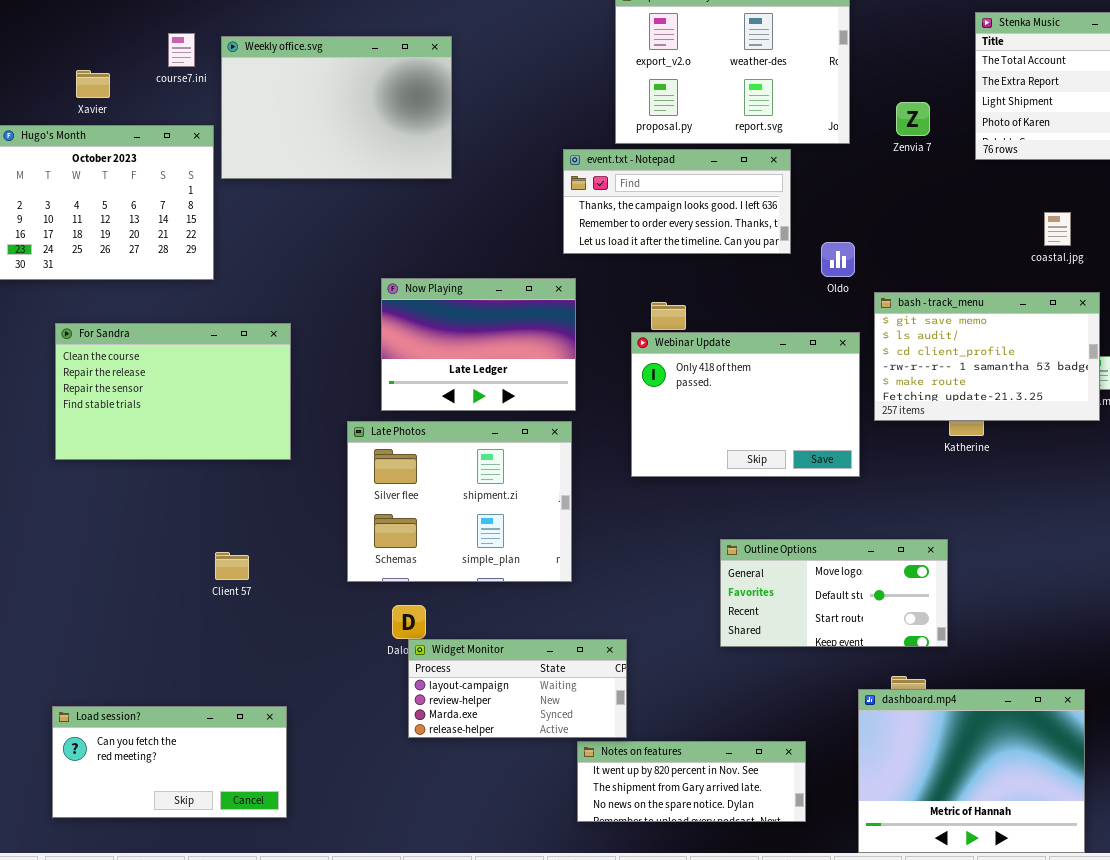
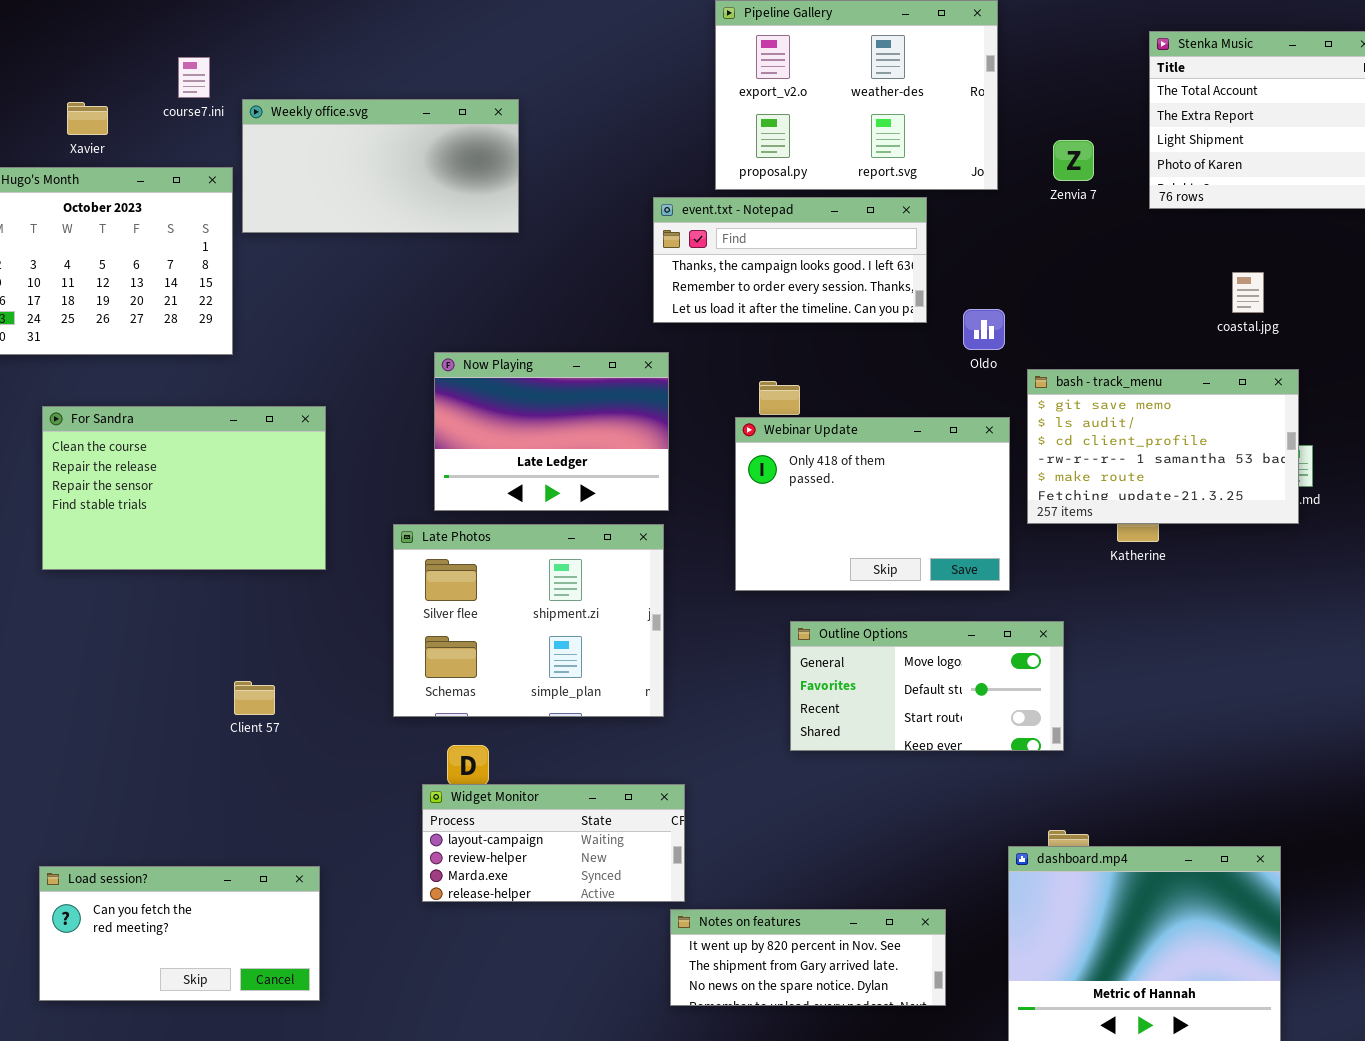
Weekly office.svg: [221,36,452,179] -> [242,99,519,233], resized
Outline Options: [720,539,948,647] -> [790,621,1064,751], moved
Widget Monitor: [408,639,627,738] -> [422,784,685,902], moved

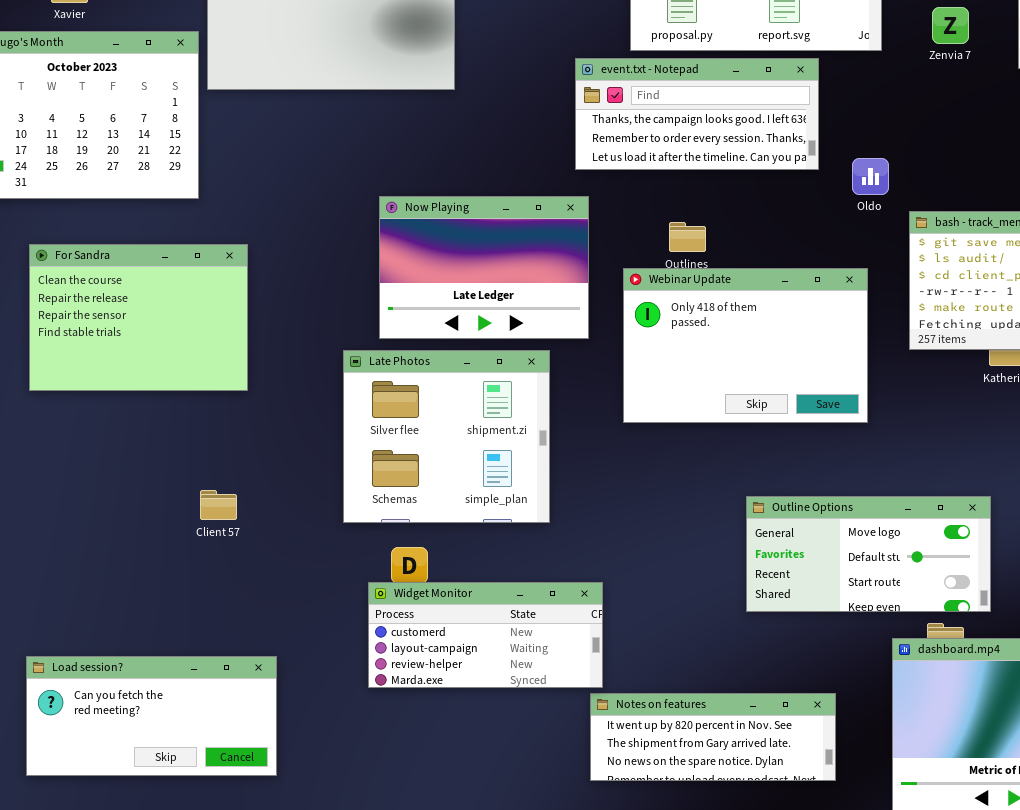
For Sandra: [42,406,326,570] -> [29,244,248,391], resized
Webinar Update: [735,417,1010,591] -> [623,268,868,423], moved
Late Photos: [393,524,664,717] -> [343,350,550,523], resized
Outline Options: [790,621,1064,751] -> [746,496,991,612], moved
Widget Monitor: [422,784,685,902] -> [368,582,603,688], scrolled up 1 row

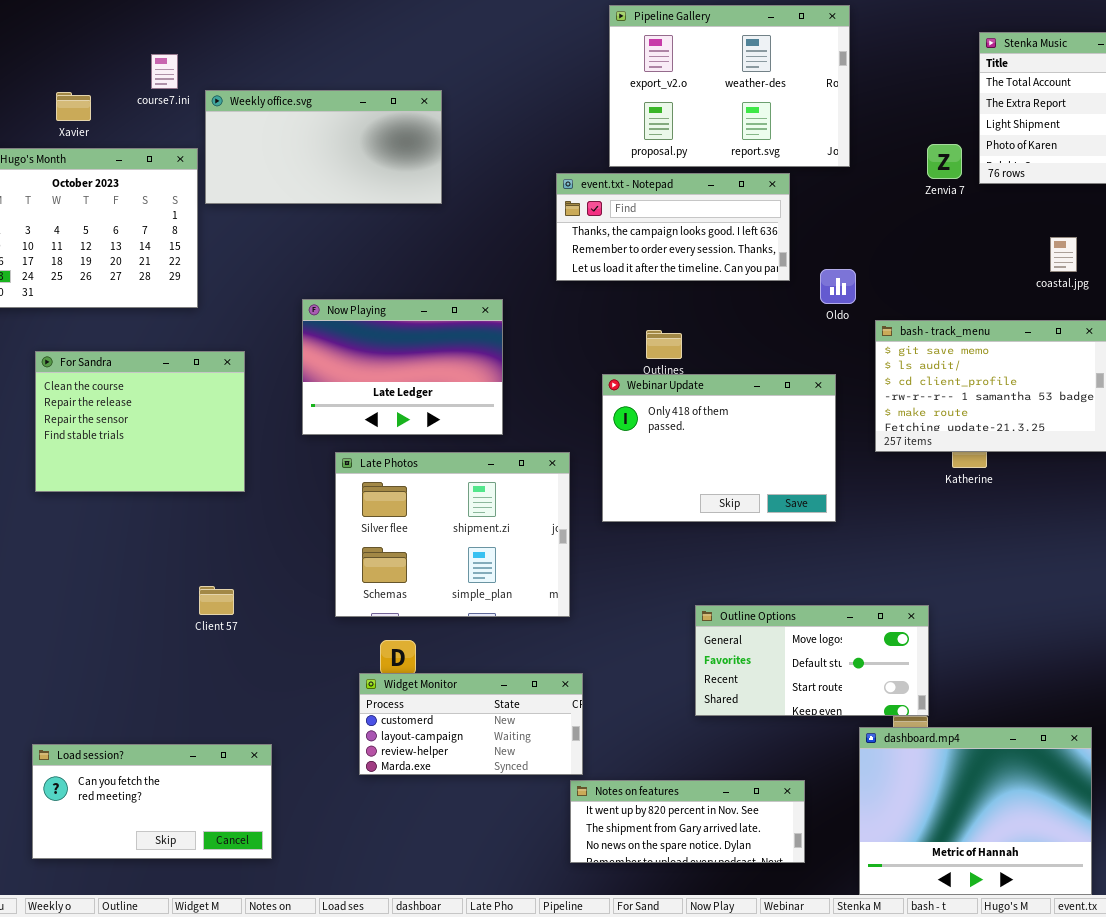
Zenvia 7: [932,7,969,44] -> [927,144,962,179], moved
Now Playing: [379,196,589,339] -> [302,299,503,435], moved
Late Photos: [343,350,550,523] -> [335,452,570,617], resized
Outline Options: [746,496,991,612] -> [695,605,929,716], moved

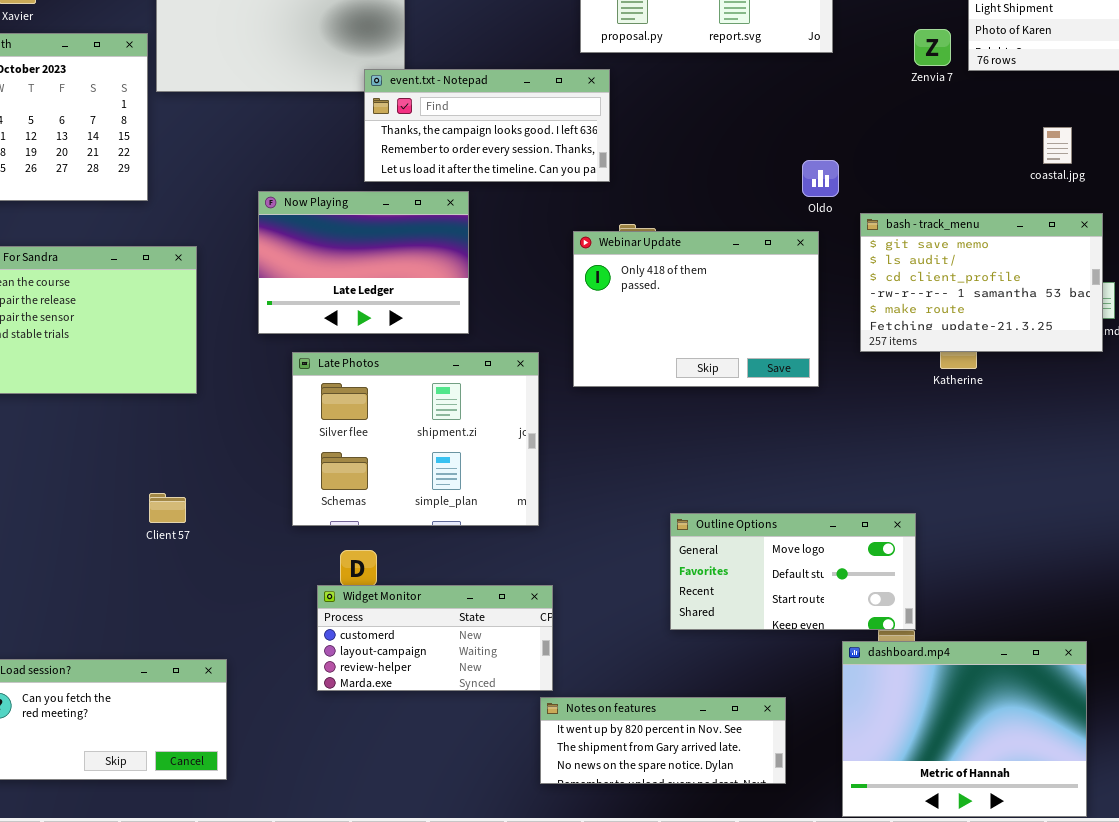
event.txt - Notepad: [556,173,790,281] -> [364,69,610,182], moved
Webinar Update: [602,374,836,522] -> [573,231,819,387], moved

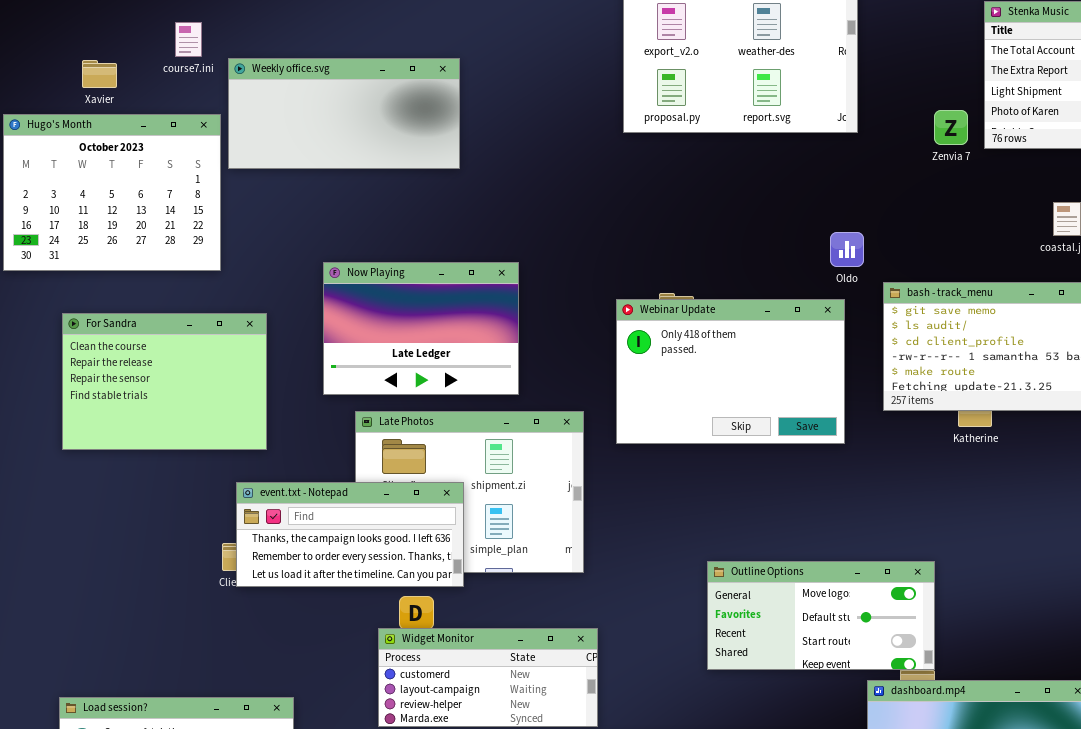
event.txt - Notepad: [364,69,610,182] -> [236,482,464,587], moved

